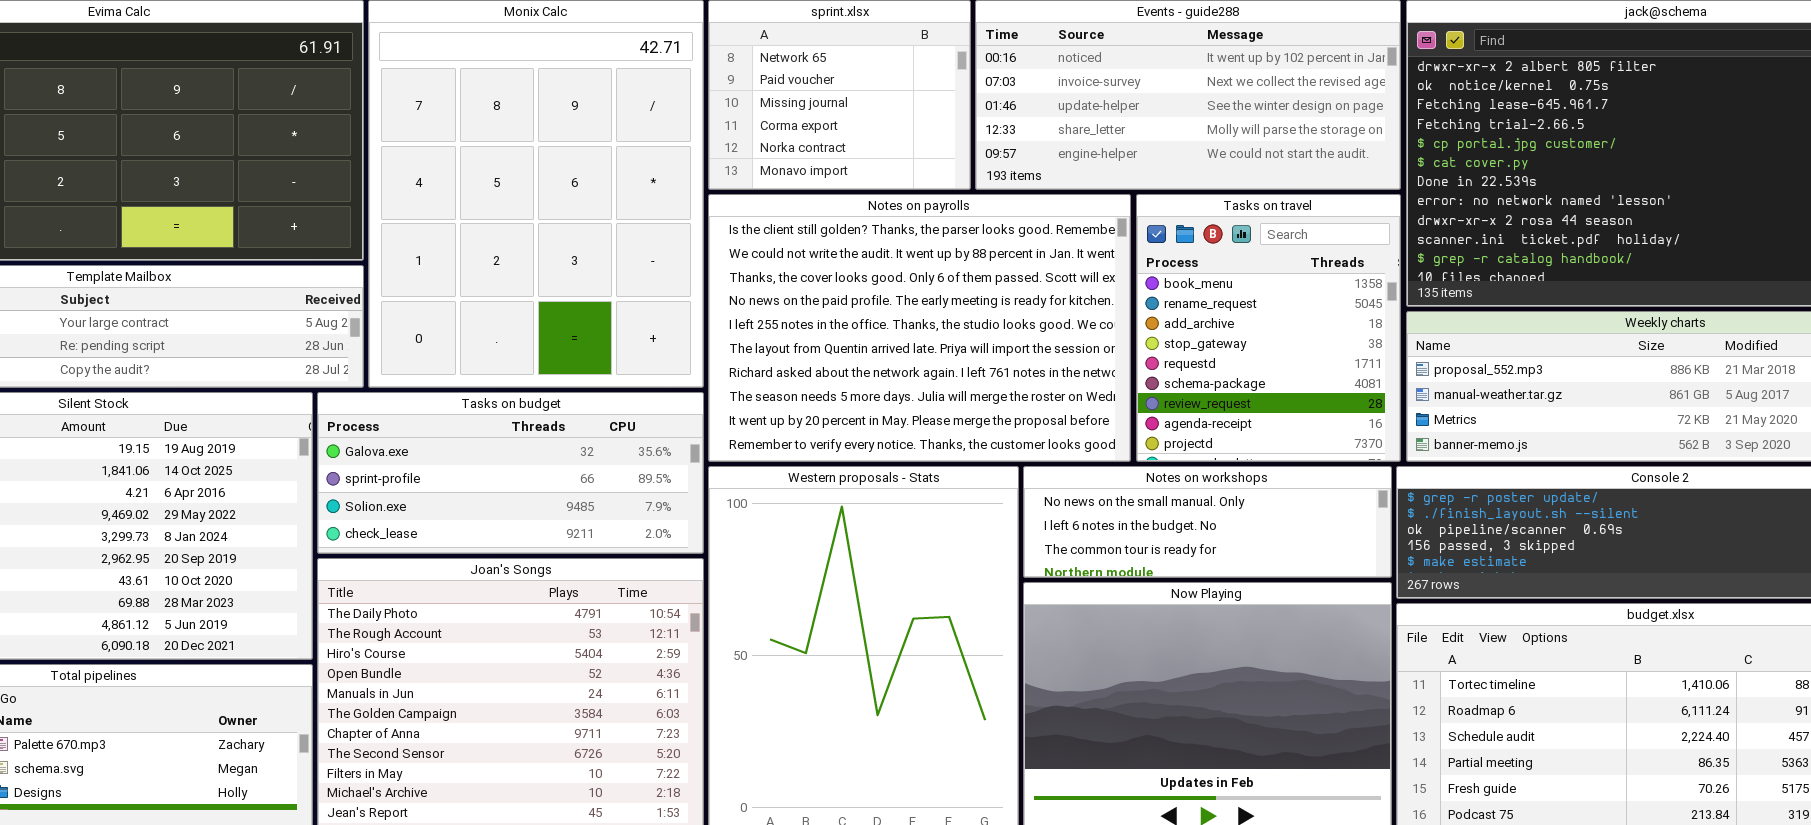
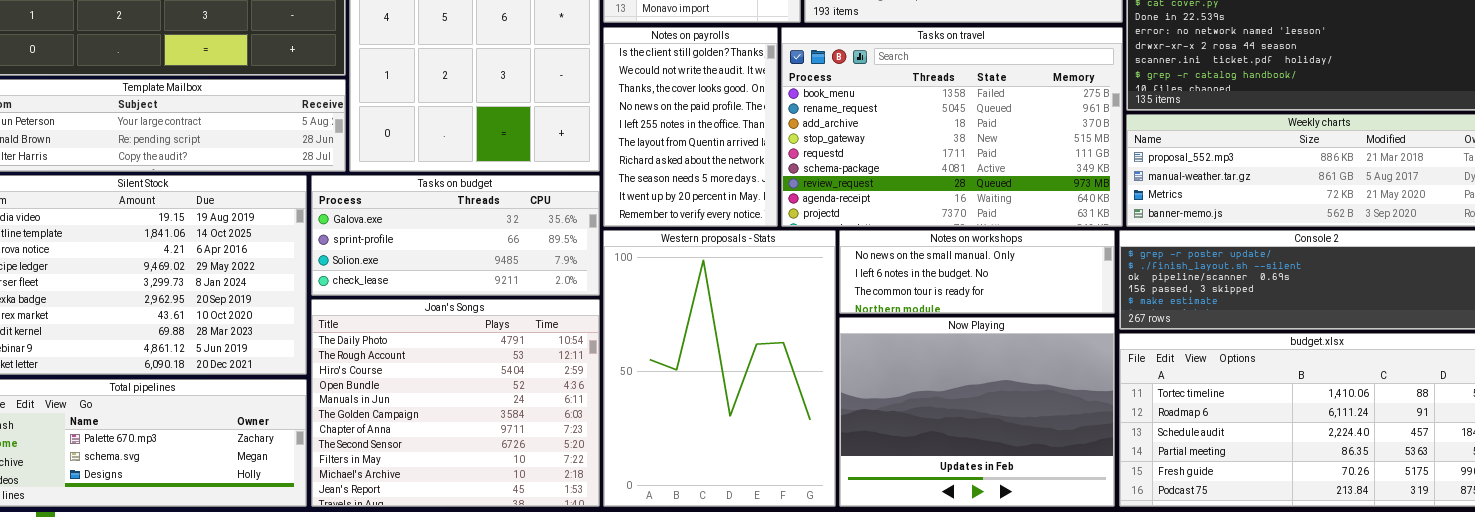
Notes on payrolls: [708,194,1131,462] -> [603,27,778,227], resized
Tasks on travel: [1136,194,1401,462] -> [781,27,1123,227], resized

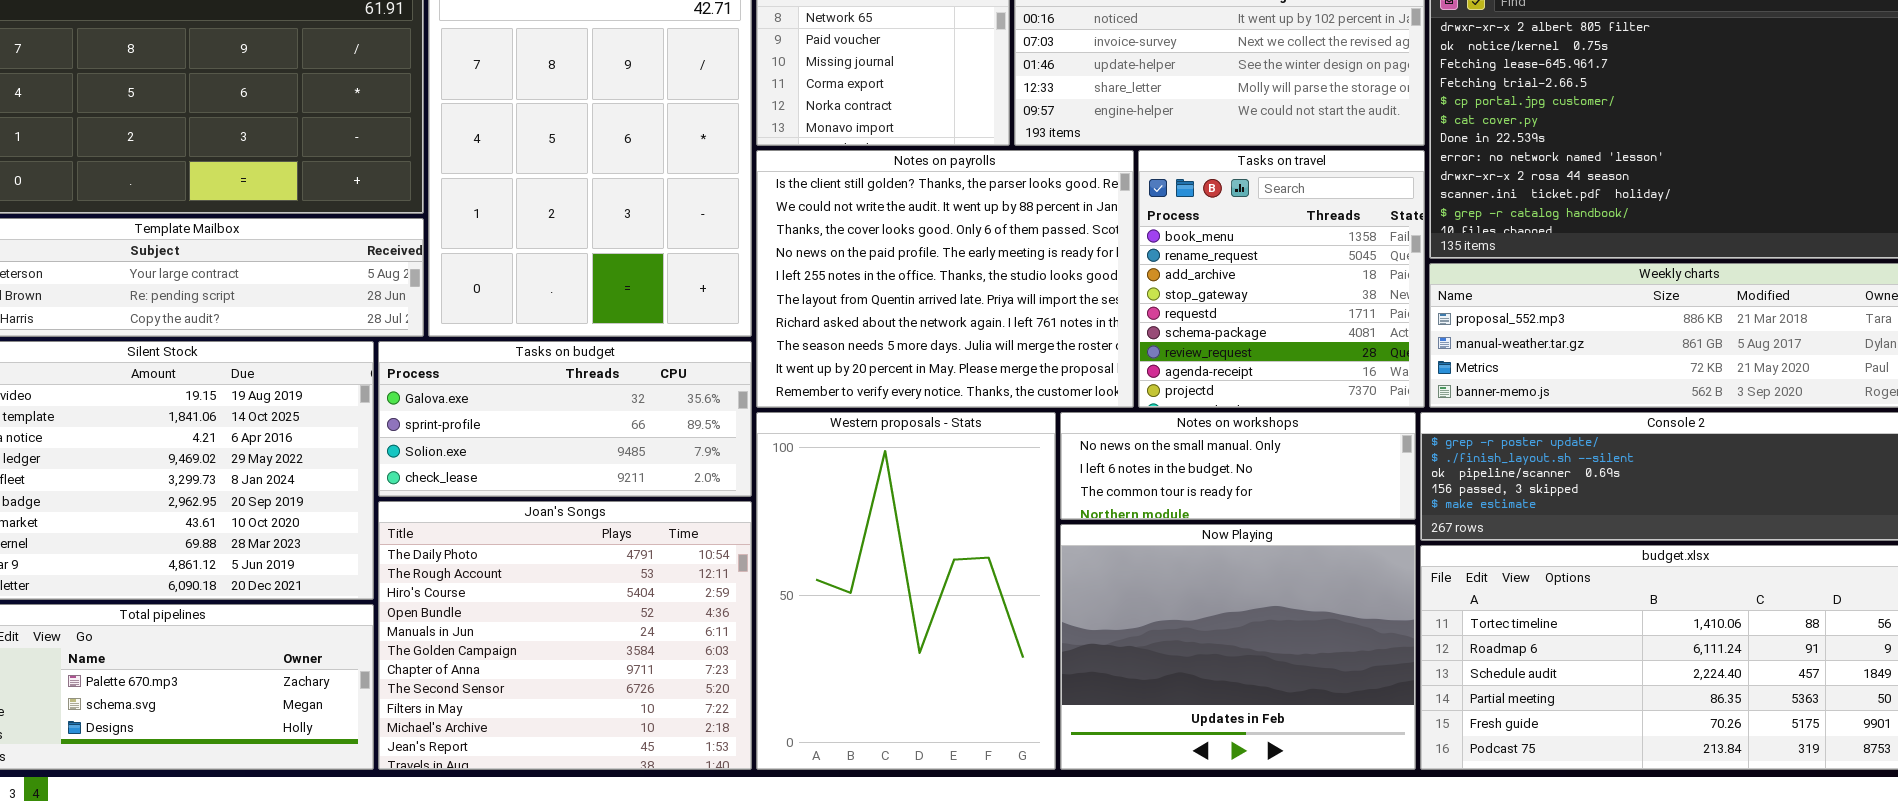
Notes on payrolls: [603,27,778,227] -> [756,150,1134,408], resized
Tasks on travel: [781,27,1123,227] -> [1138,150,1425,408], resized

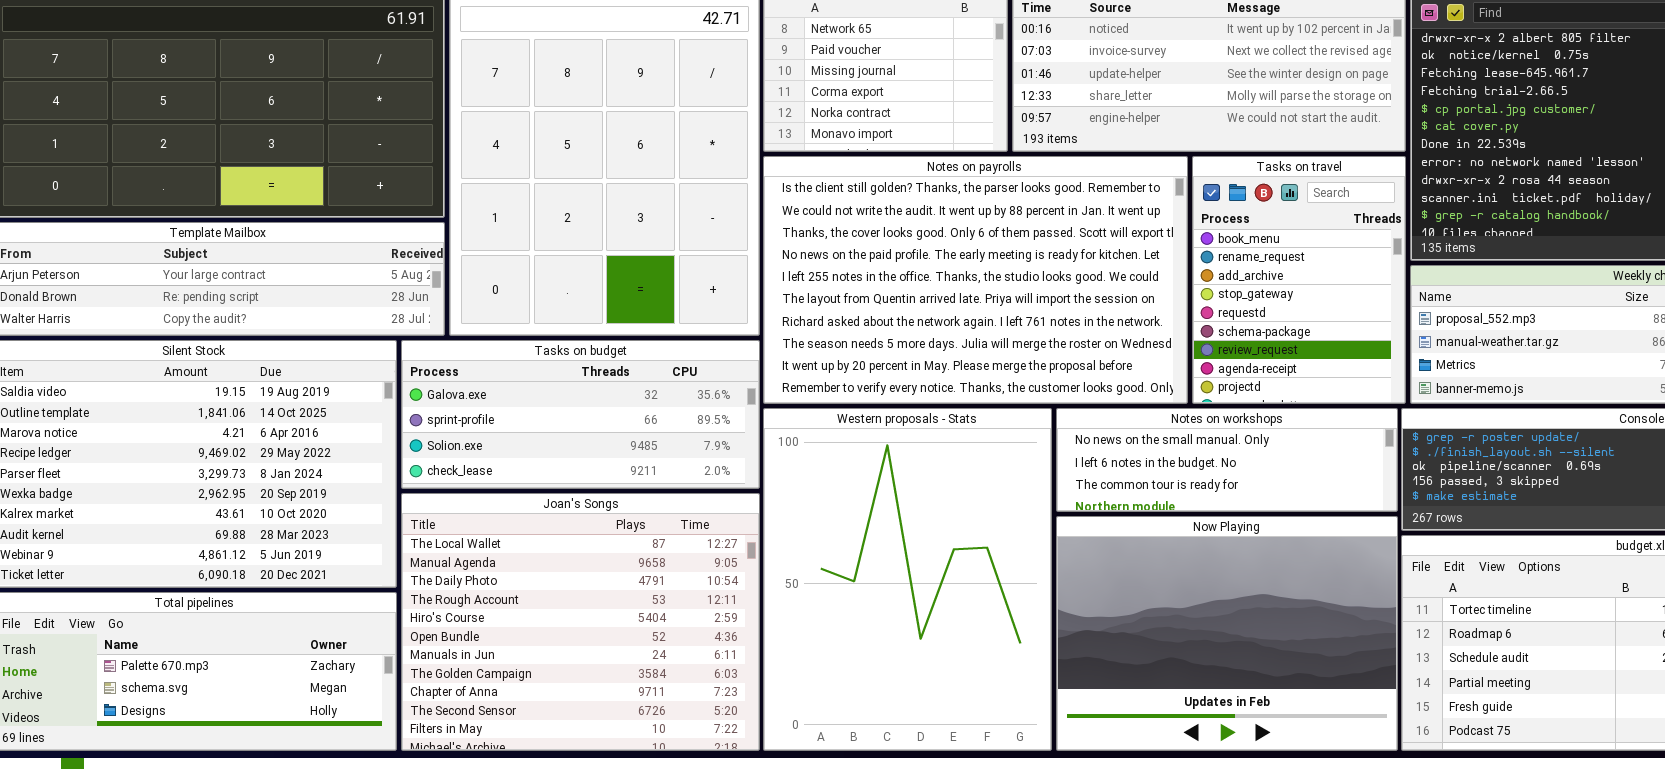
Notes on payrolls: [756,150,1134,408] -> [763,156,1188,404], resized
Tasks on travel: [1138,150,1425,408] -> [1192,156,1406,404], resized
Joan's Songs: [378,501,752,770] -> [401,493,760,751], scrolled up 2 rows

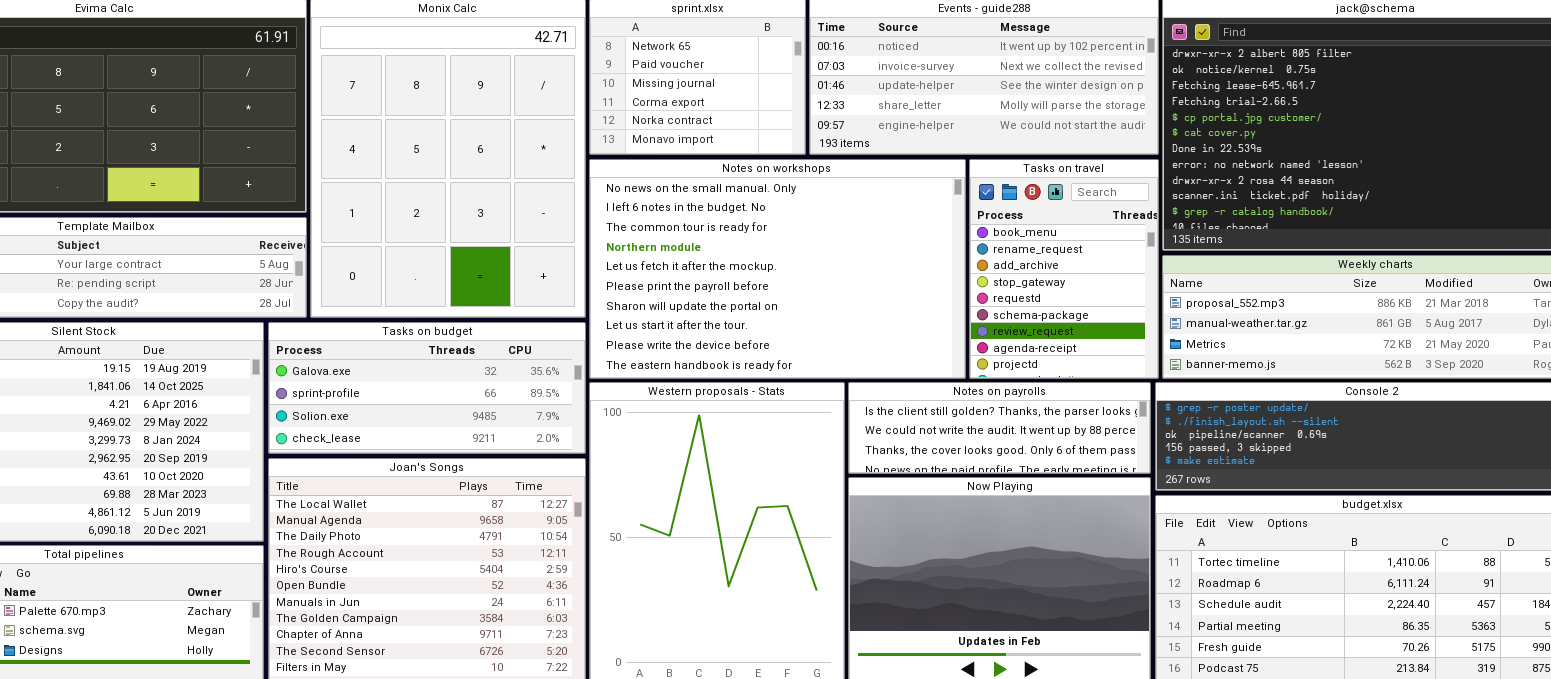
Notes on payrolls: [763,156,1188,404] -> [848,382,1151,474], moved, resized
Notes on workshops: [1056,408,1398,512] -> [589,159,966,379], moved, resized

